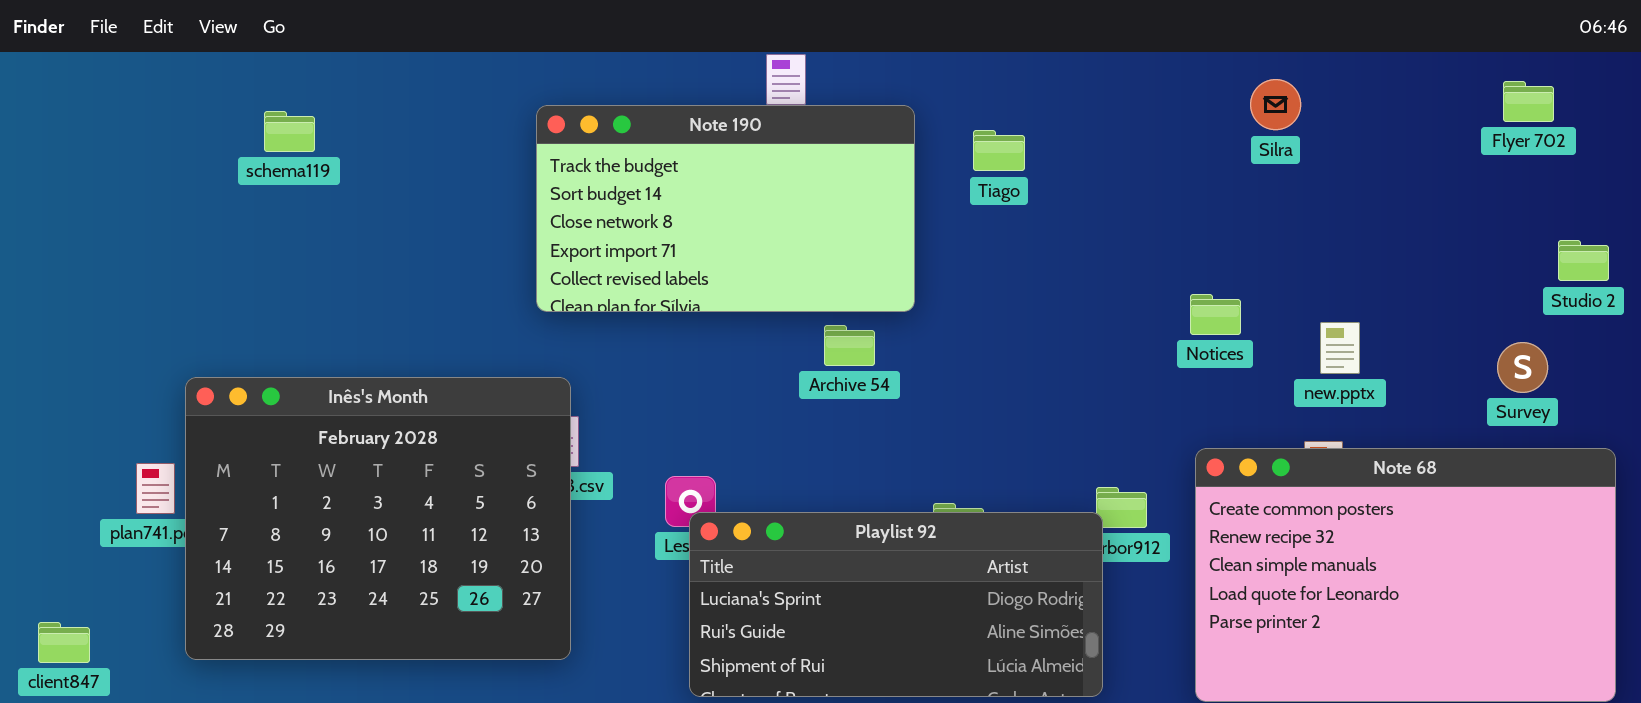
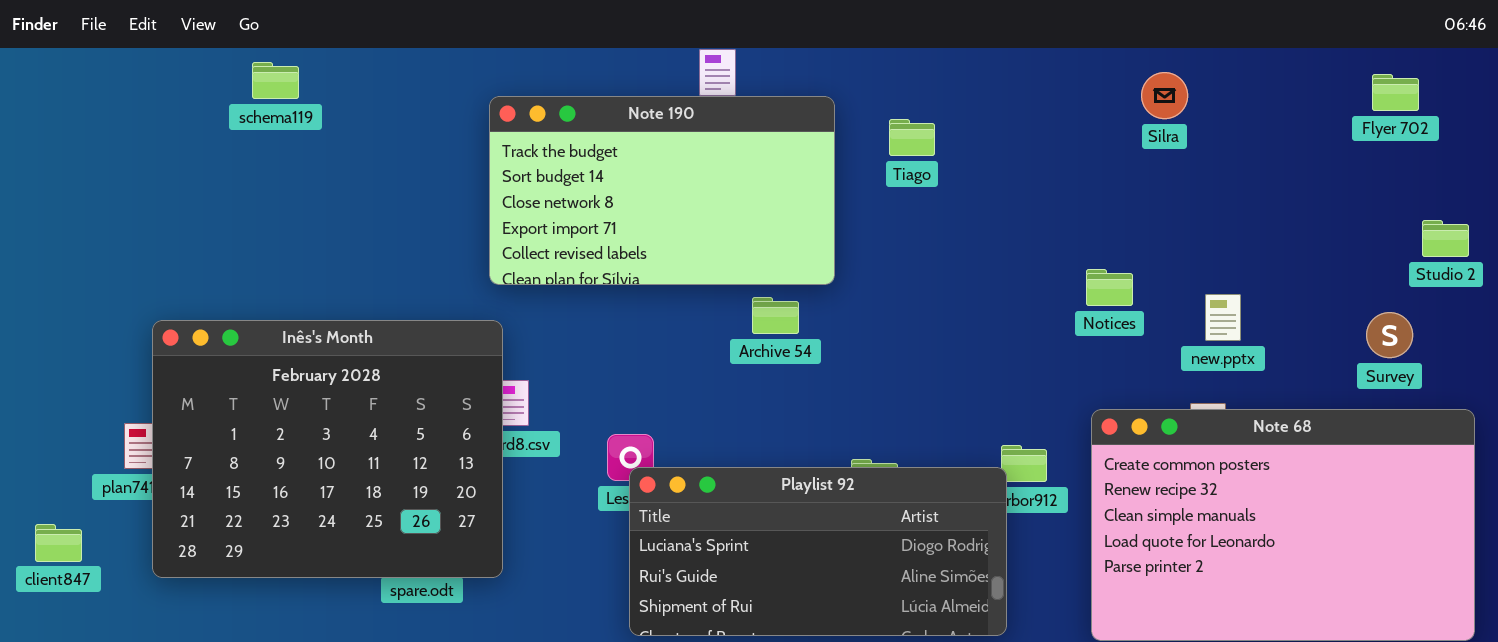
schema119: [264,111,315,152] -> [252,62,299,99], moved
Inês's Month: [185,377,571,660] -> [152,320,503,578], moved
client847: [38,622,90,663] -> [35,524,82,562], moved

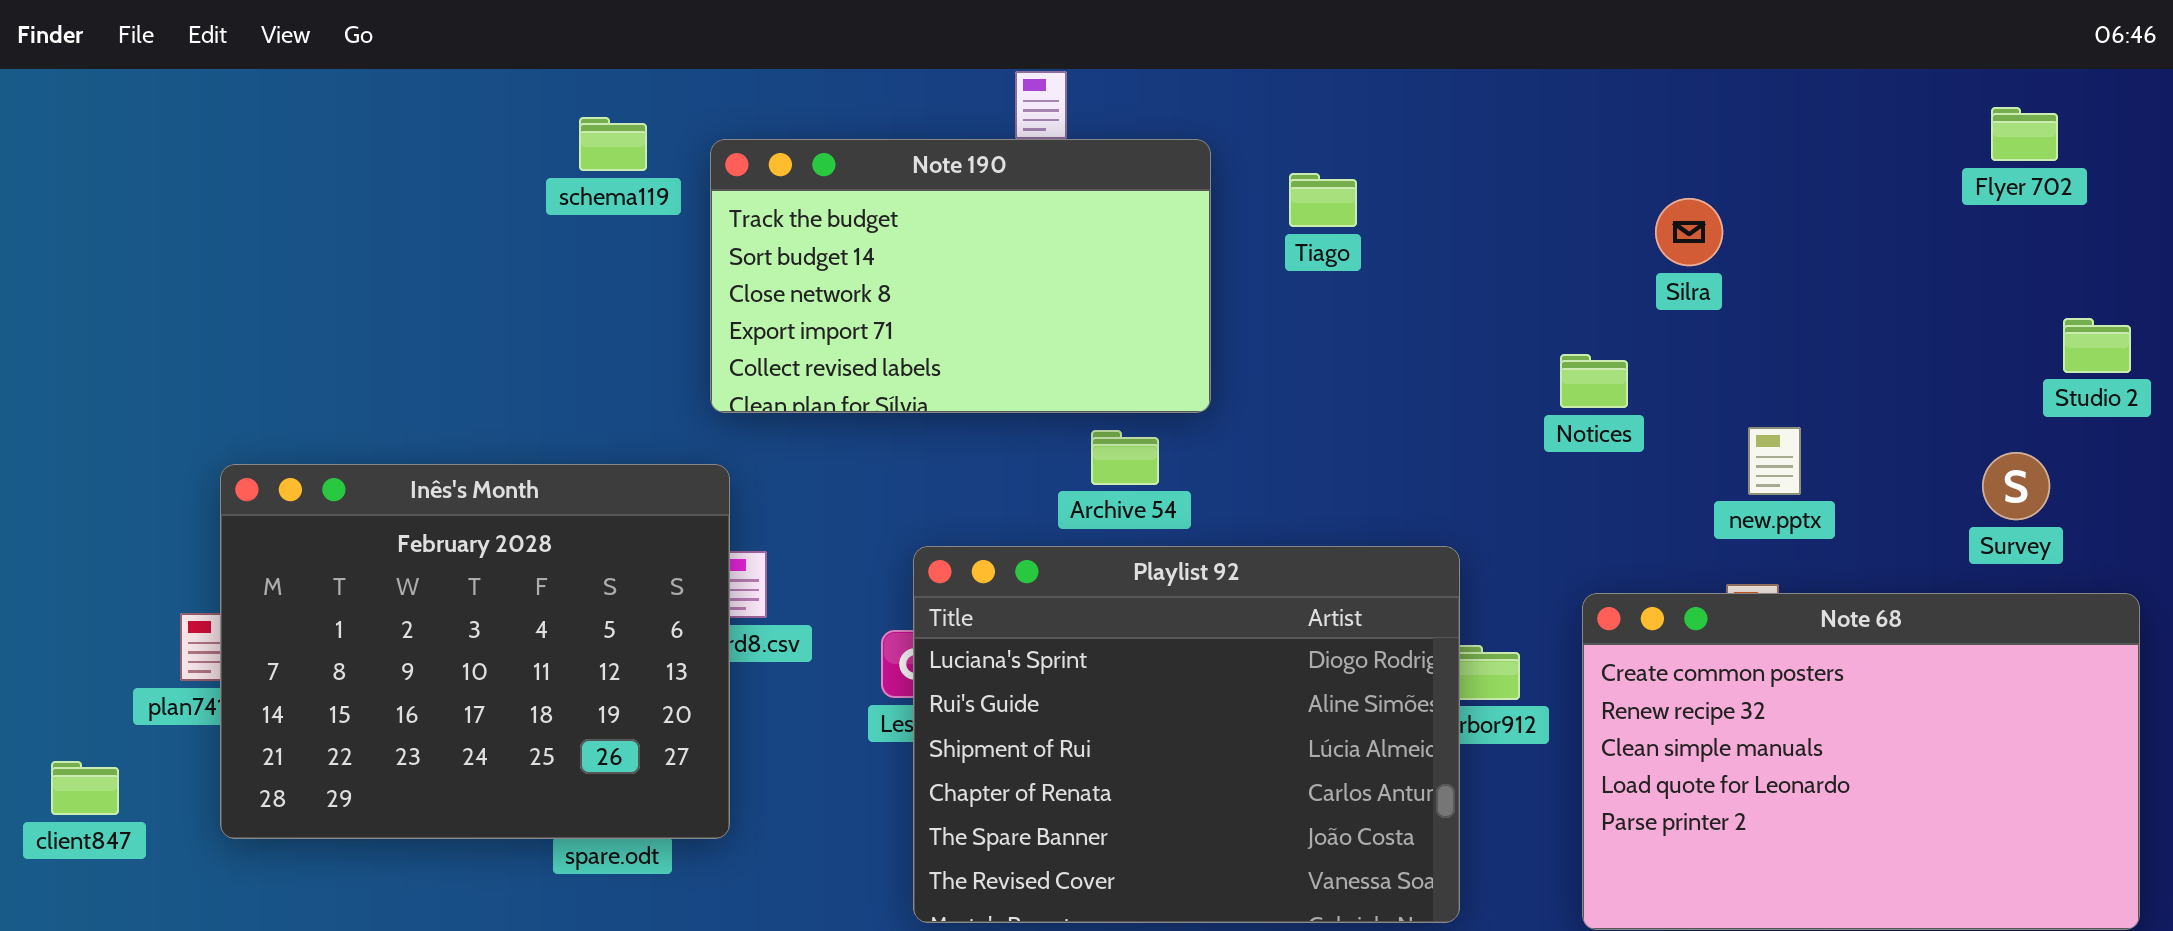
schema119: [252,62,299,99] -> [579,117,647,171], moved
Silra: [1141,72,1188,119] -> [1655,198,1723,266], moved
Notices: [1086,269,1133,306] -> [1560,354,1628,408], moved
Playlist 92: [629,467,1007,636] -> [913,546,1460,923], resized

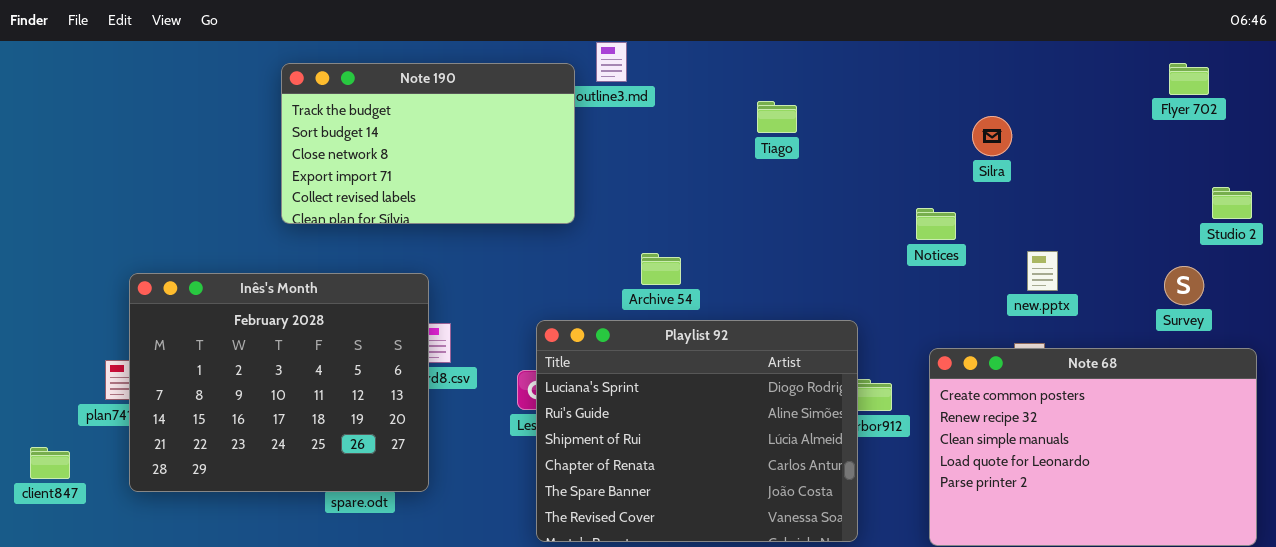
Note 190: [710,139,1211,413] -> [281,63,575,224], moved

